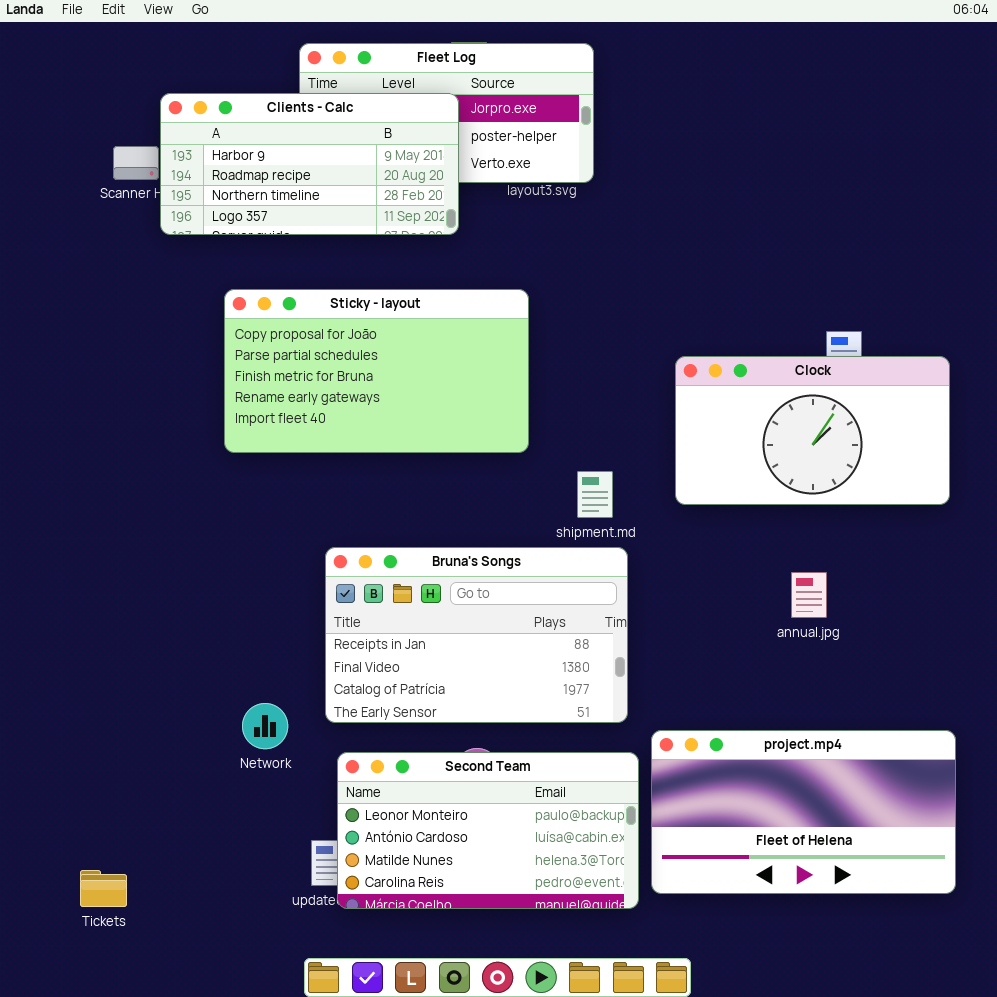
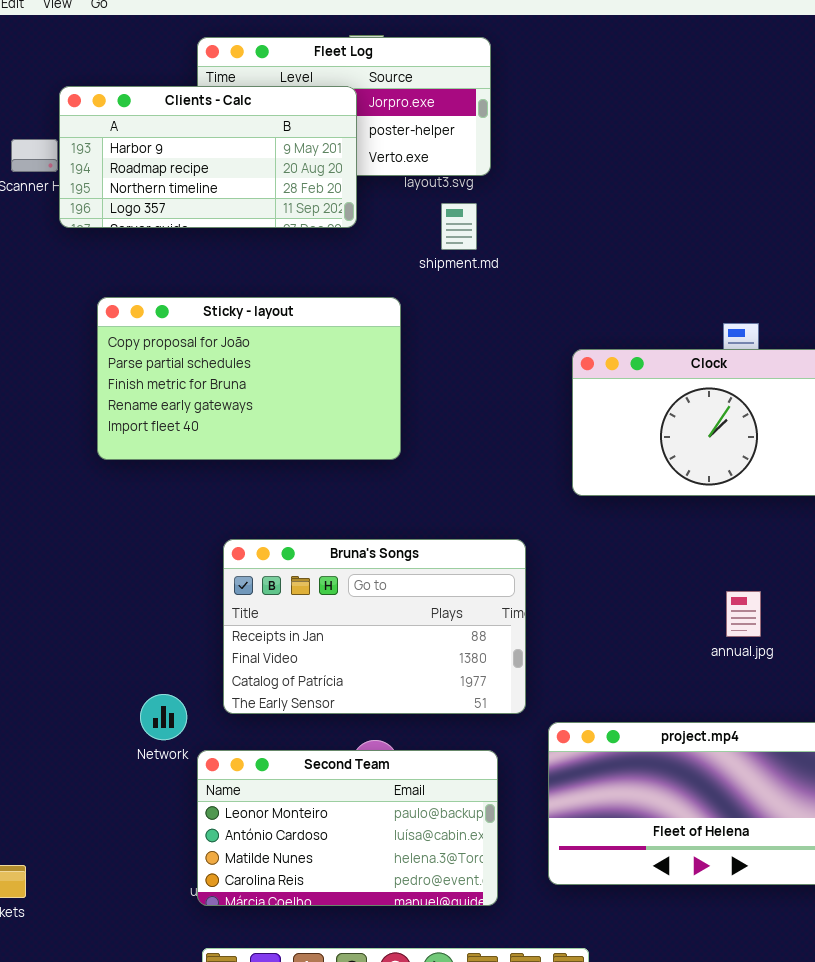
Sticky - layout: [224,289,529,453] -> [97,297,401,460], moved
shipment.md: [577,471,613,518] -> [441,203,477,250], moved
annual.jpg: [791,572,827,618] -> [726,591,761,637], moved
Second Team: [337,752,639,909] -> [197,750,498,906], moved

